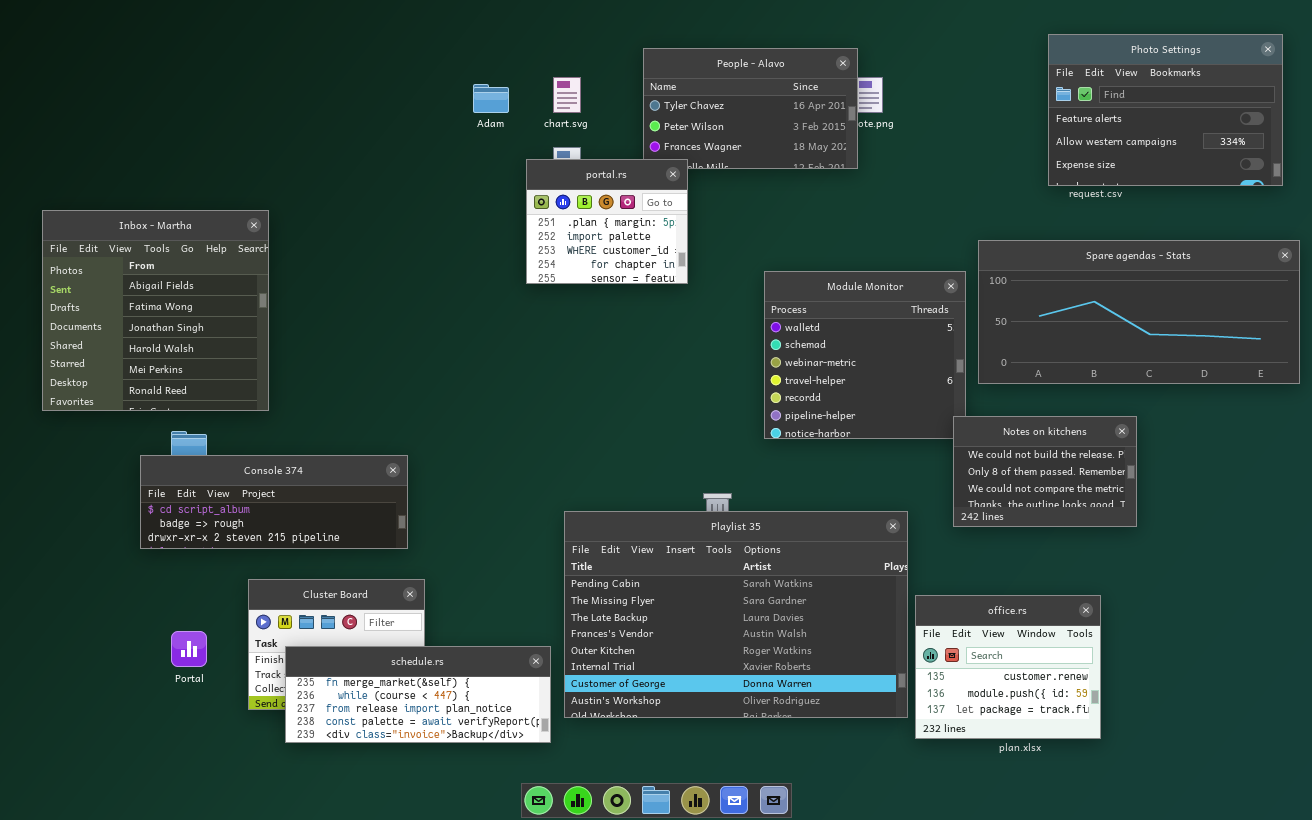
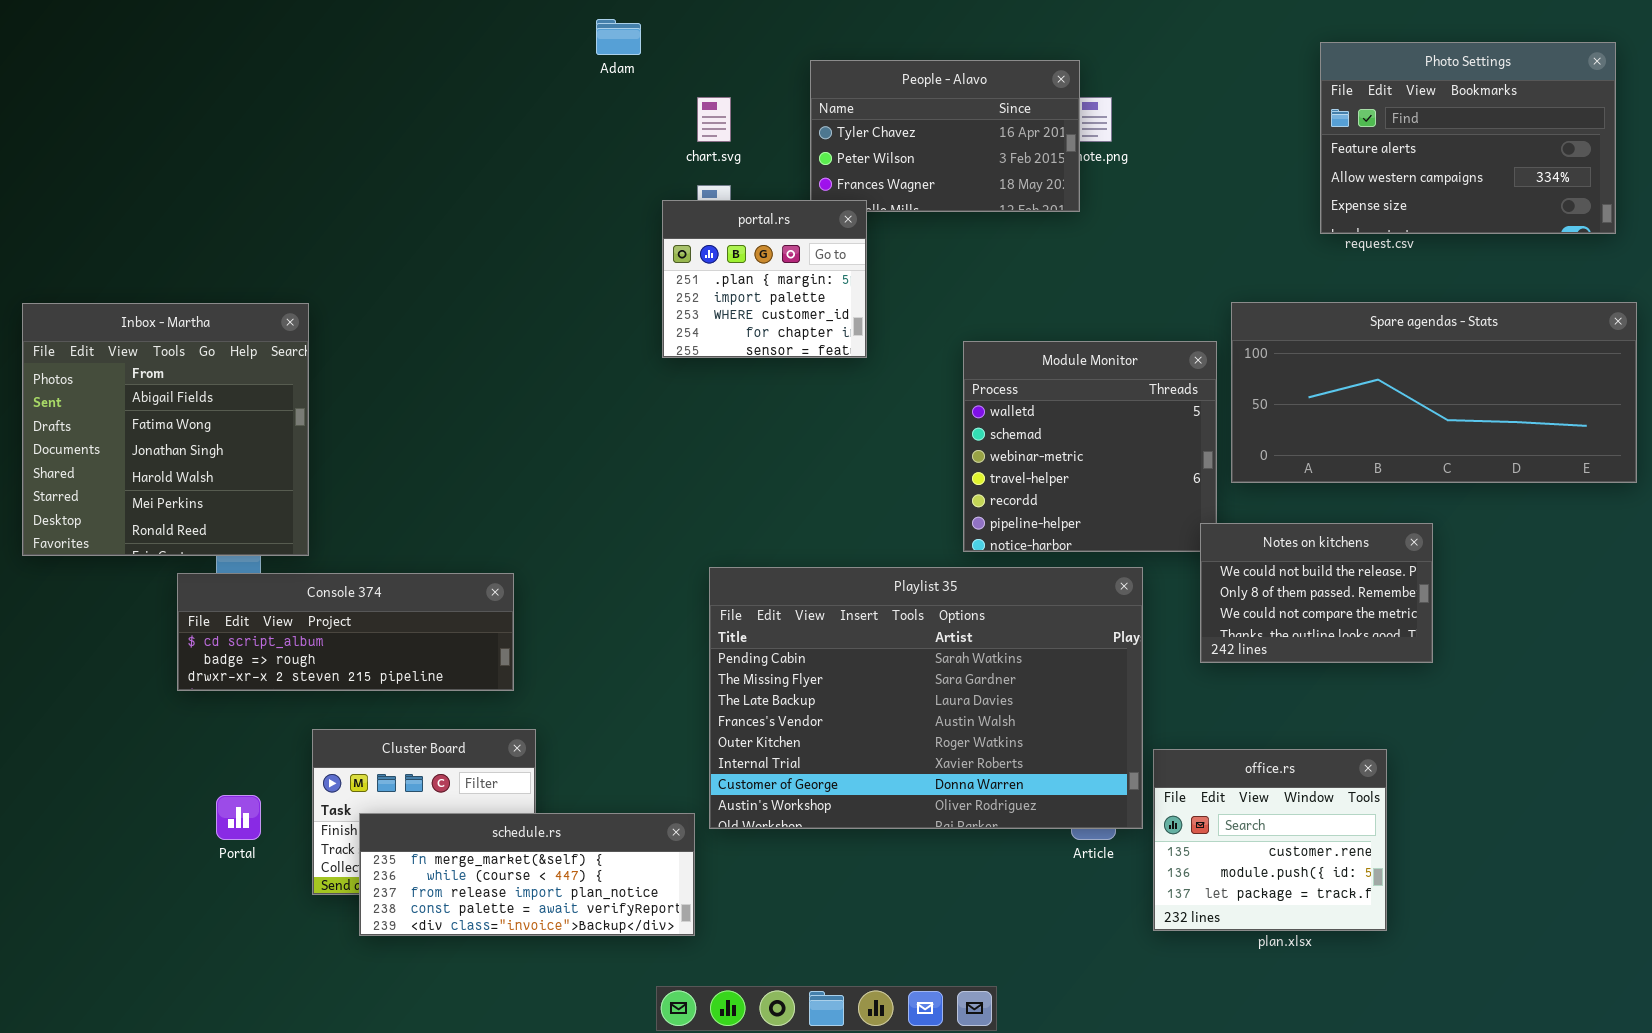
Adam: [473,84,509,113] -> [596,19,641,55], moved
Inbox - Martha: [42,210,269,411] -> [22,303,309,556], moved
Playlist 35: [564,511,908,718] -> [709,567,1143,829], moved

